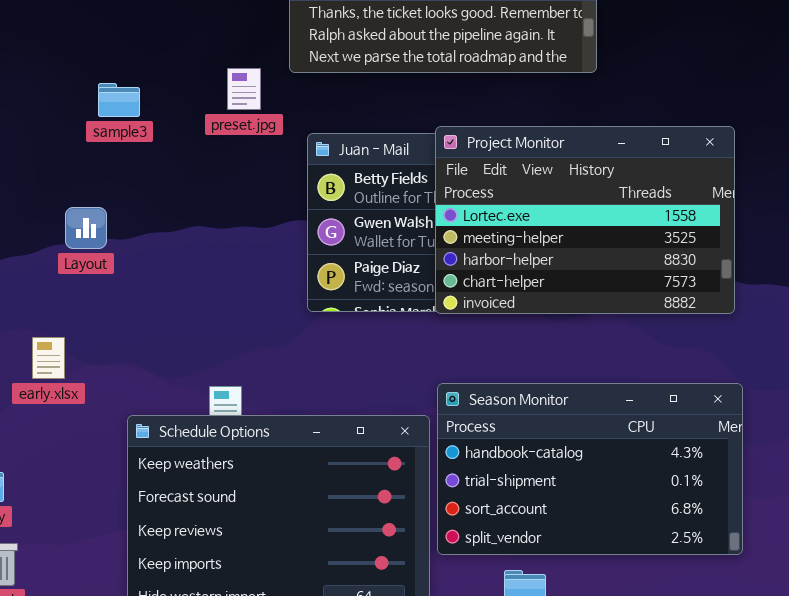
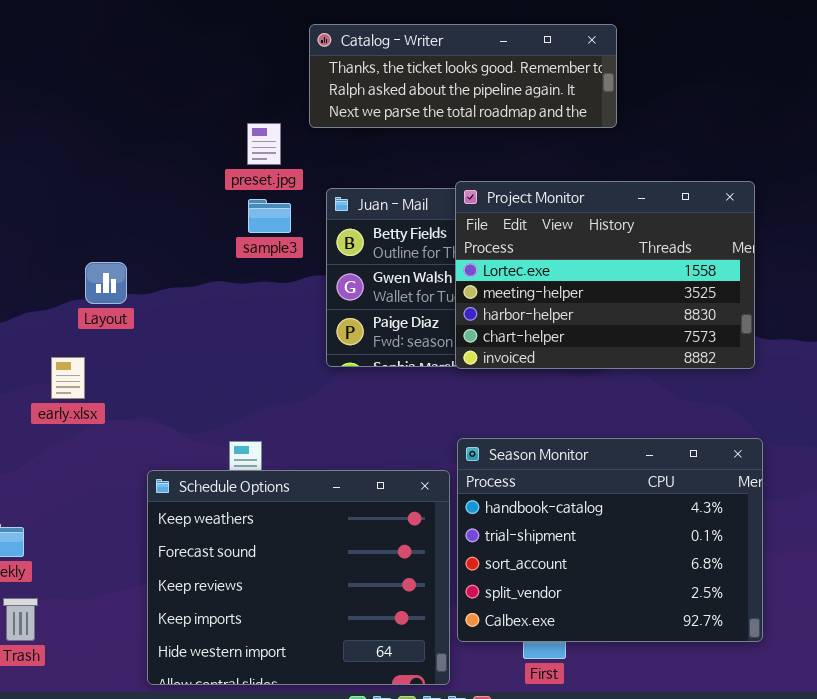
sample3: [98,83,140,117] -> [248,199,291,233], moved
early.xlsx: [32,337,65,379] -> [51,357,85,399], moved
Season Monitor: [437,383,743,555] -> [457,438,763,642], resized

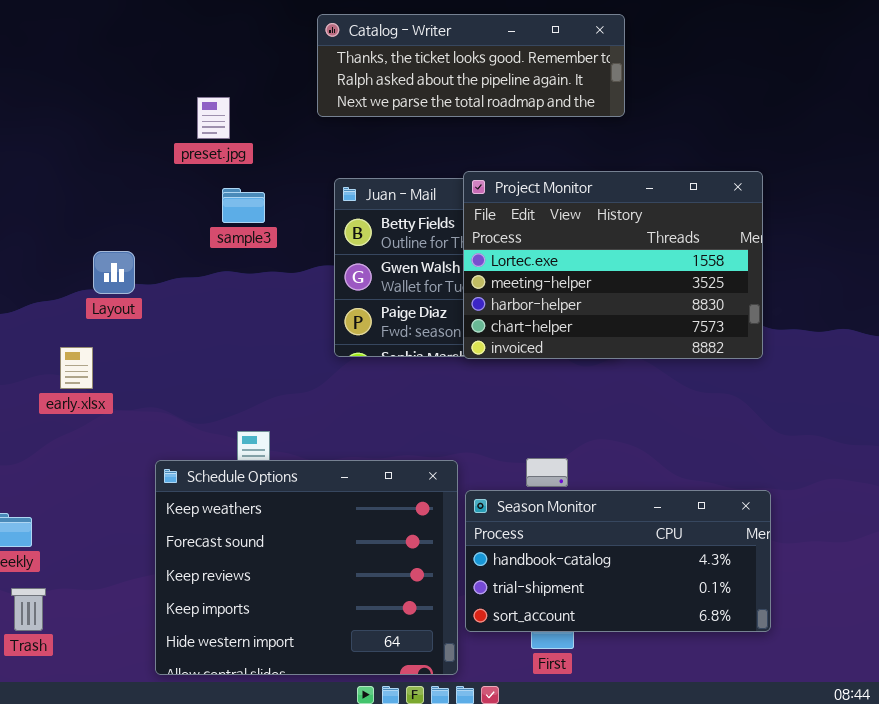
preset.jpg: [247,123,281,165] -> [197,97,230,139], moved
sample3: [248,199,291,233] -> [222,188,265,223], moved
Season Monitor: [457,438,763,642] -> [465,490,771,632], resized

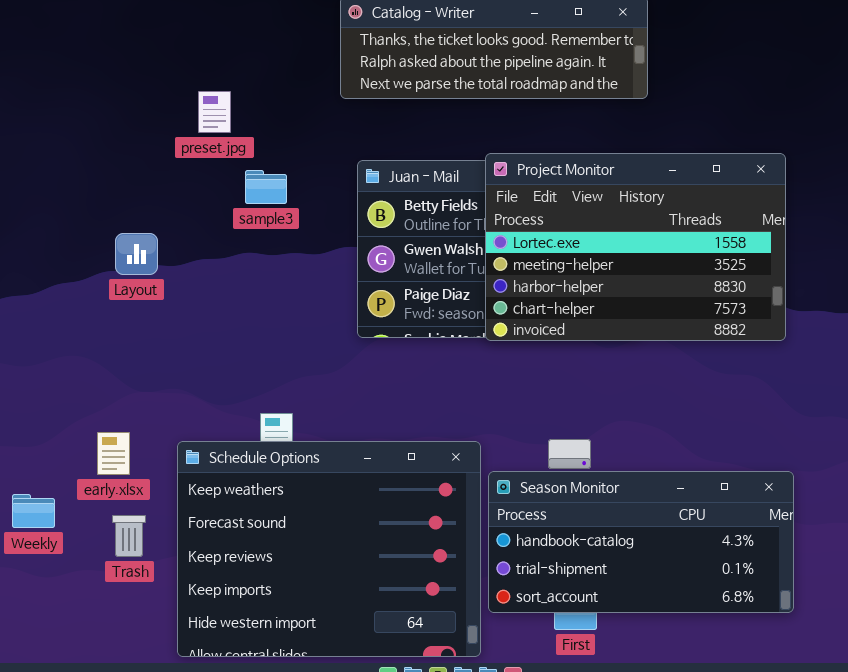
preset.jpg: [197,97,230,139] -> [198,91,231,133], moved
early.xlsx: [60,347,93,389] -> [97,432,130,475], moved
Trash: [11,588,46,631] -> [112,515,146,557], moved

